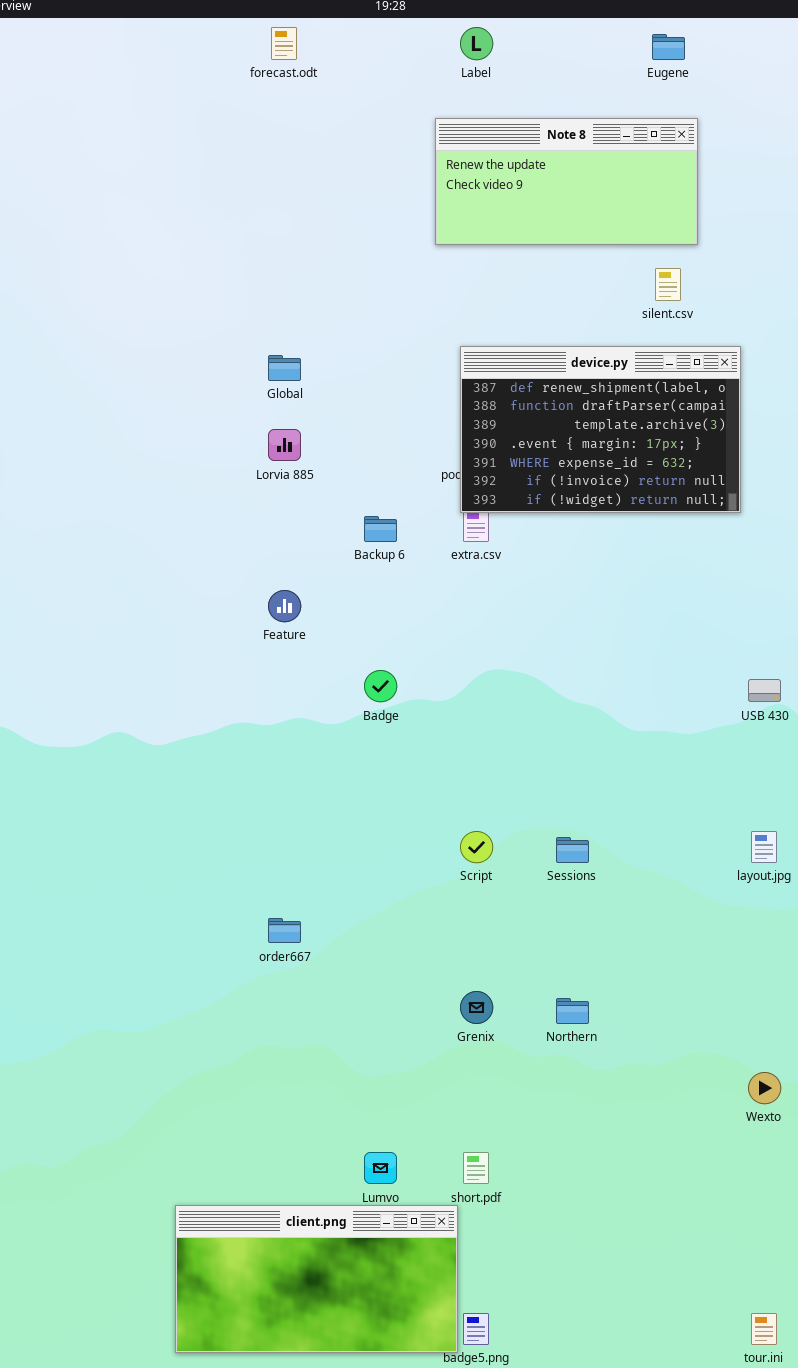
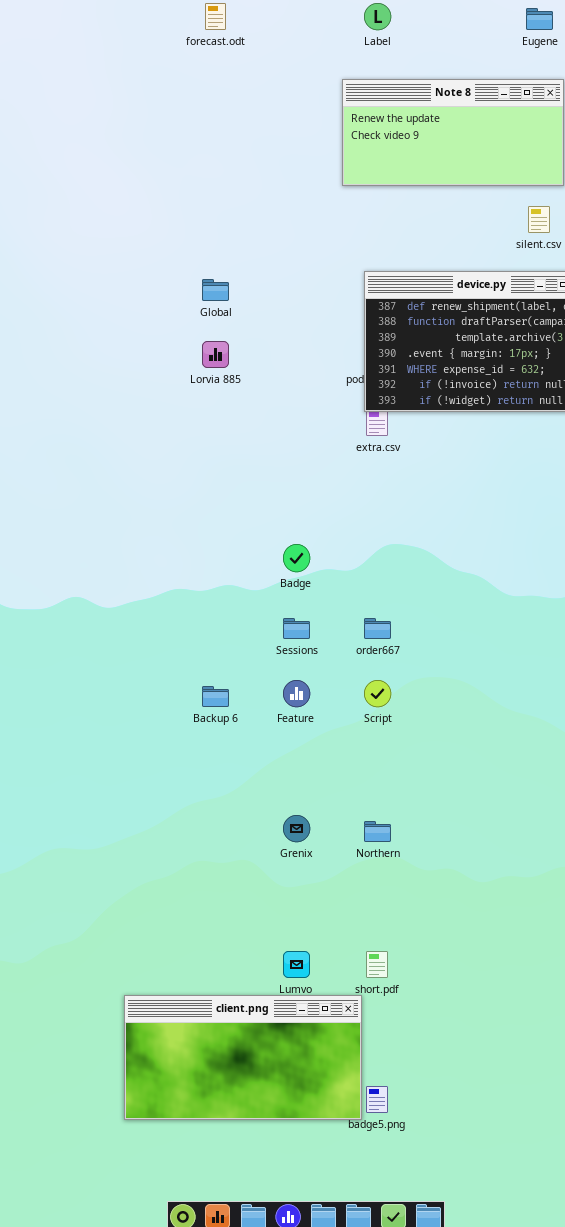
Backup 6: [364,516,397,542] -> [202,686,229,707], moved
Feature: [268,590,301,622] -> [283,680,310,707], moved
Sessions: [556,837,589,863] -> [283,618,310,639], moved
order667: [268,918,301,943] -> [364,618,391,639], moved
Grenix: [460,991,493,1024] -> [283,815,310,842], moved
Northern: [556,998,589,1024] -> [364,821,391,842], moved

